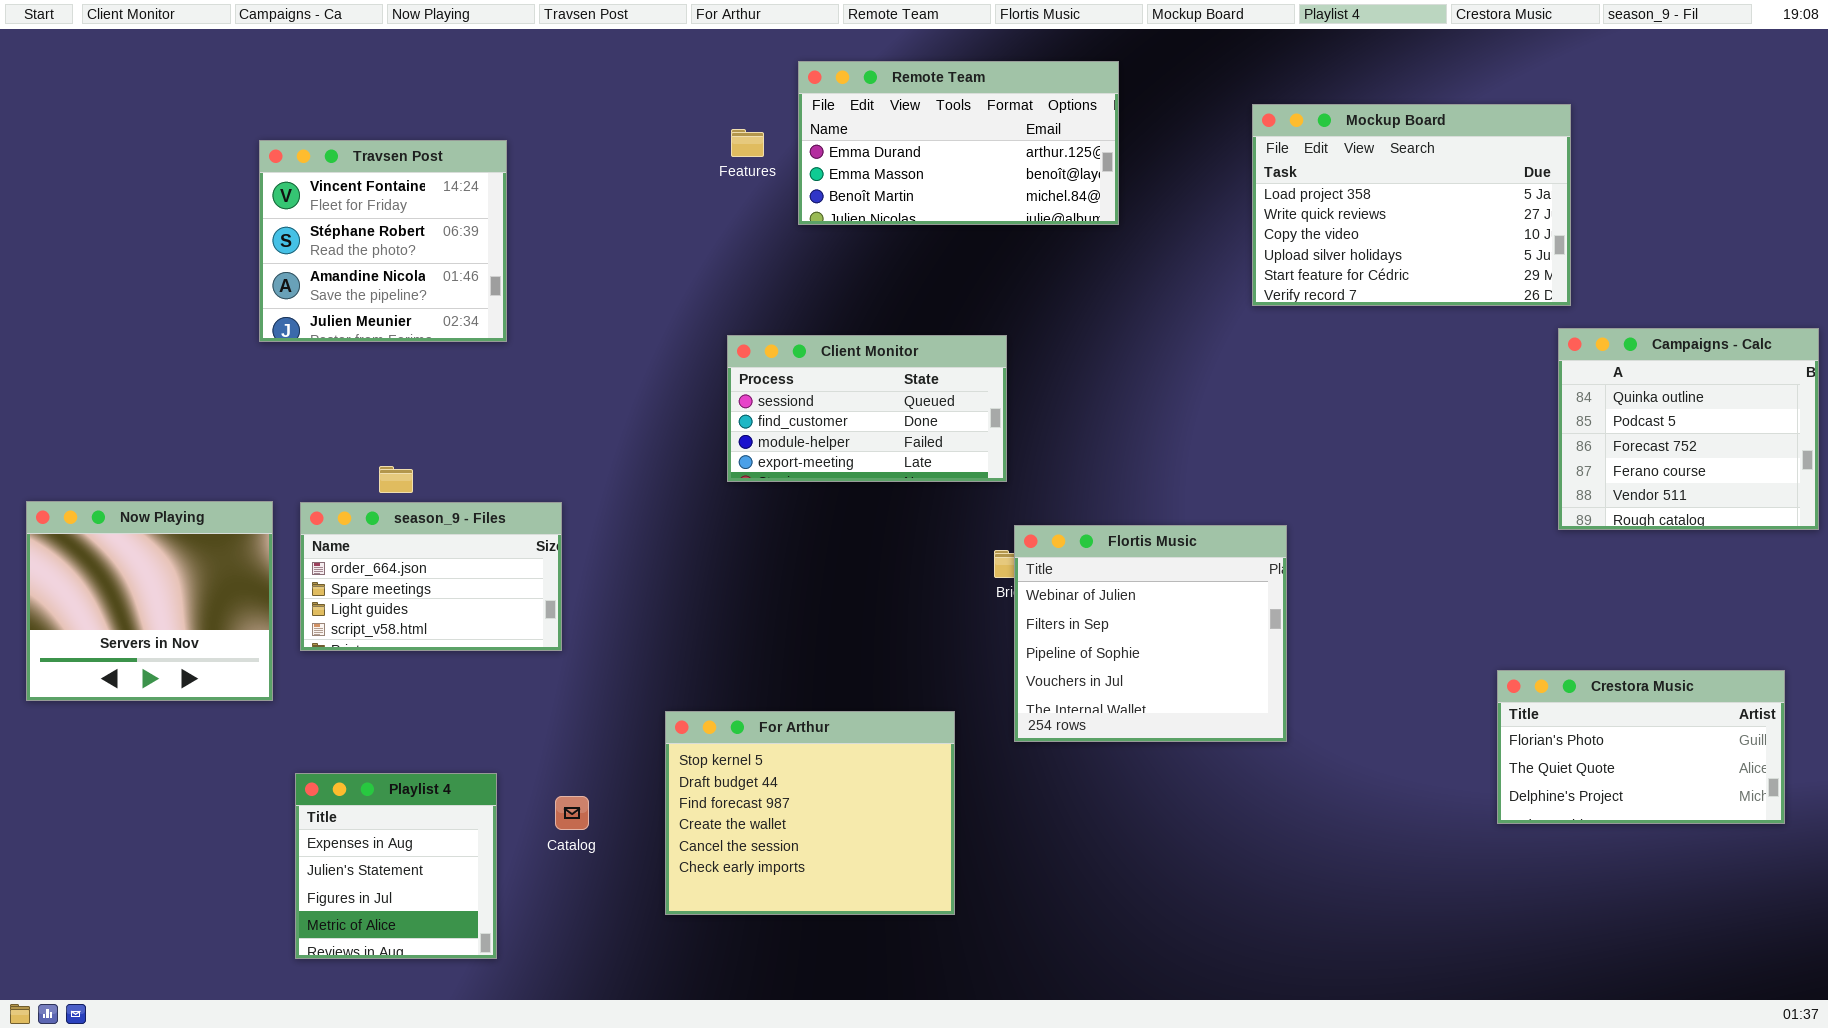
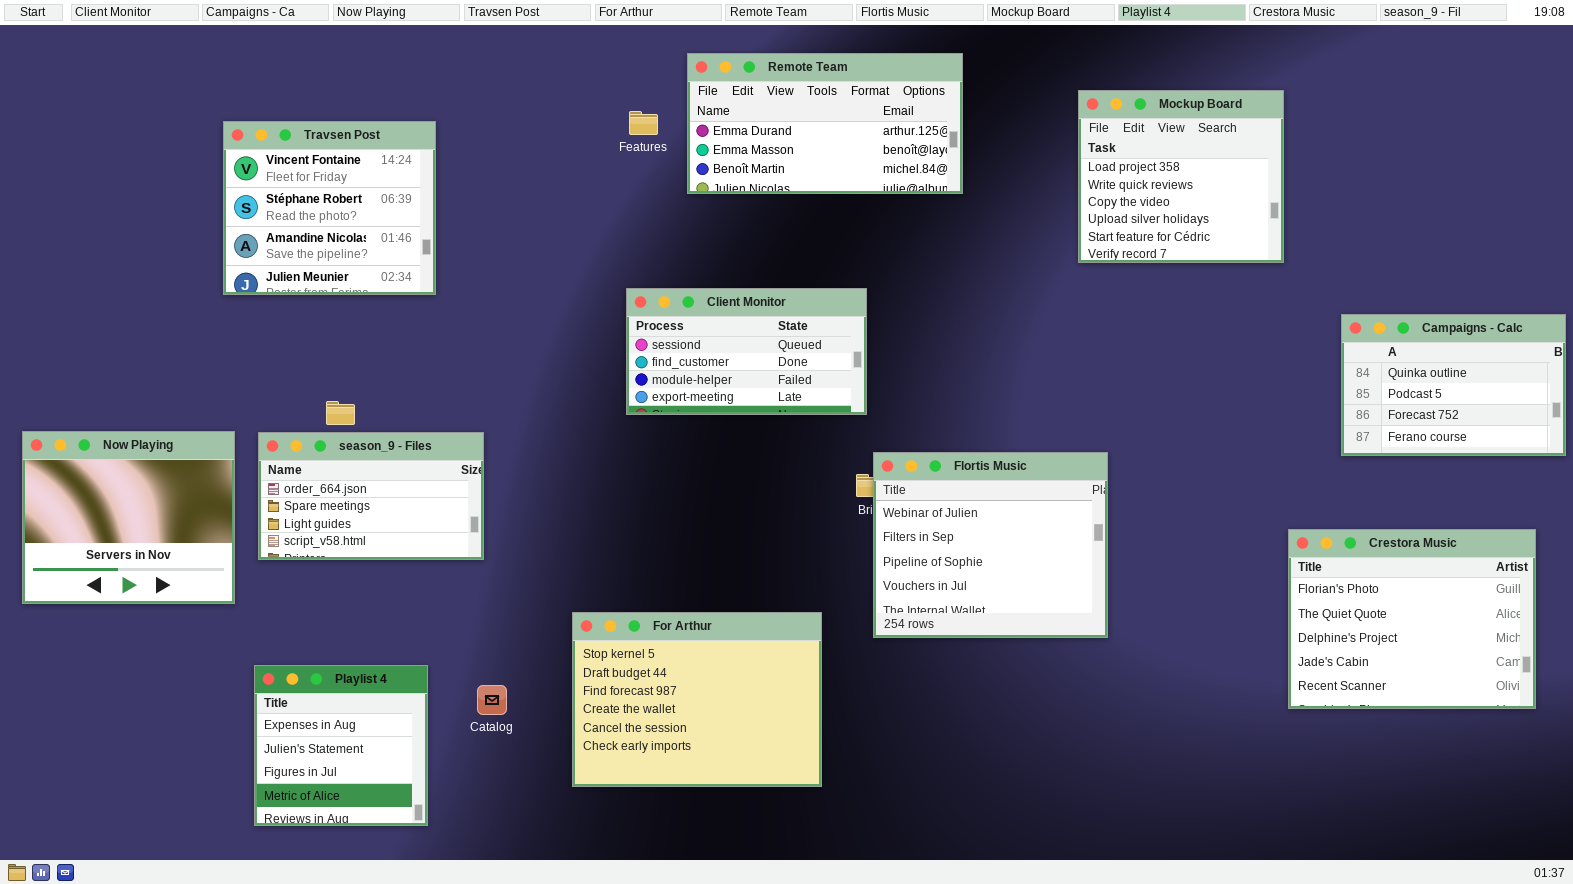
Mockup Board: [1252,104,1571,306] -> [1078,90,1284,263], resized
Campaigns - Calc: [1558,328,1819,530] -> [1341,314,1566,456], resized
Crestora Music: [1497,670,1785,824] -> [1288,529,1536,709], resized

